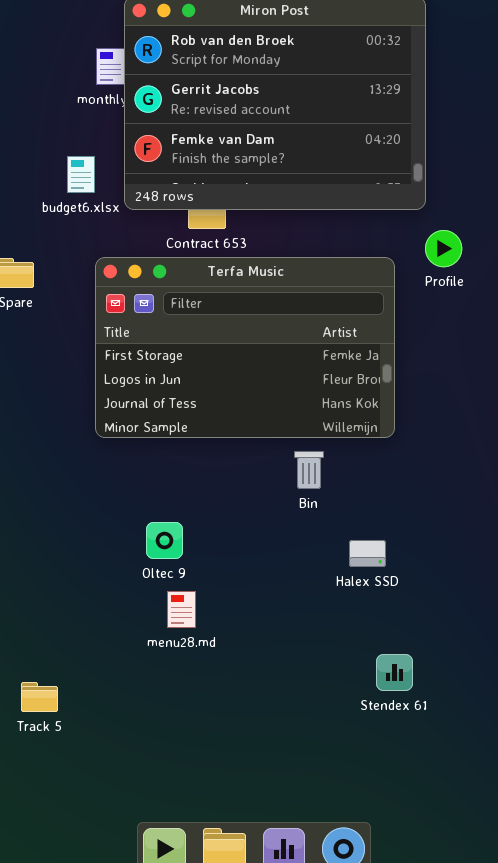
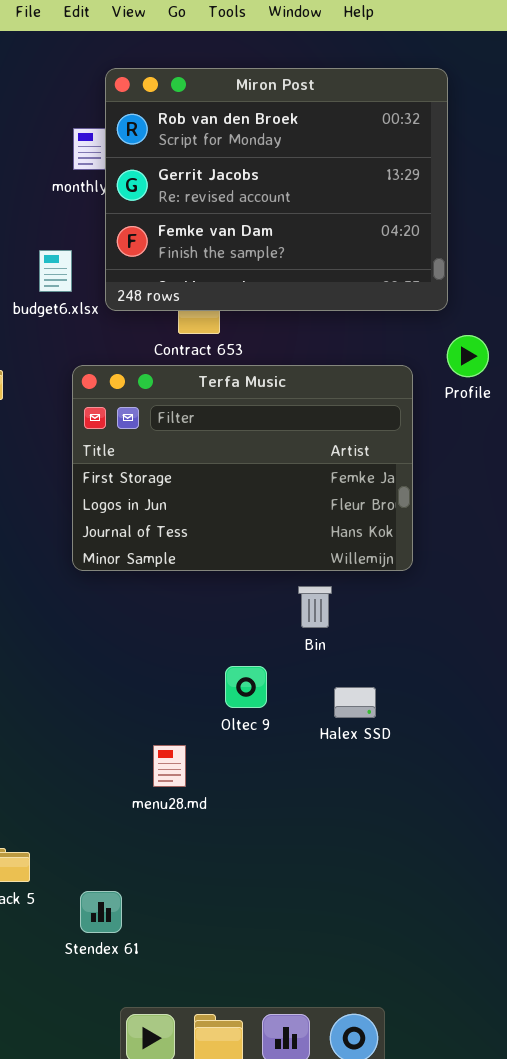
Oltec 9: [146,522,183,559] -> [225,666,267,708], moved
Halex SSD: [349,540,386,567] -> [334,687,376,718], moved
Stendex 61: [376,654,413,691] -> [80,891,122,933], moved

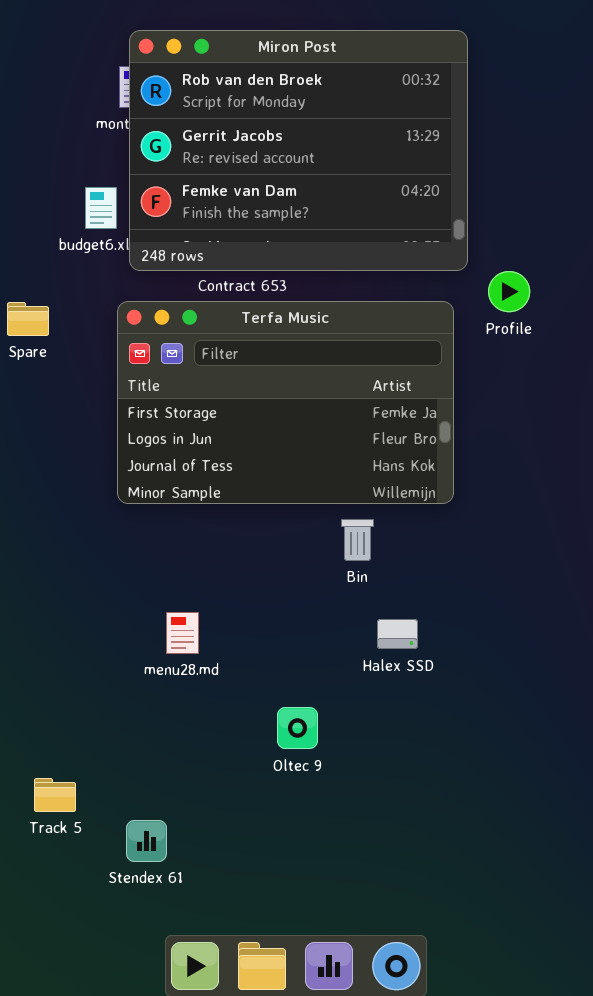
Miron Post: [105,68,448,311] -> [129,30,468,271], moved
Oltec 9: [225,666,267,708] -> [277,707,318,749], moved
menu28.md: [153,745,186,787] -> [166,612,199,654], moved

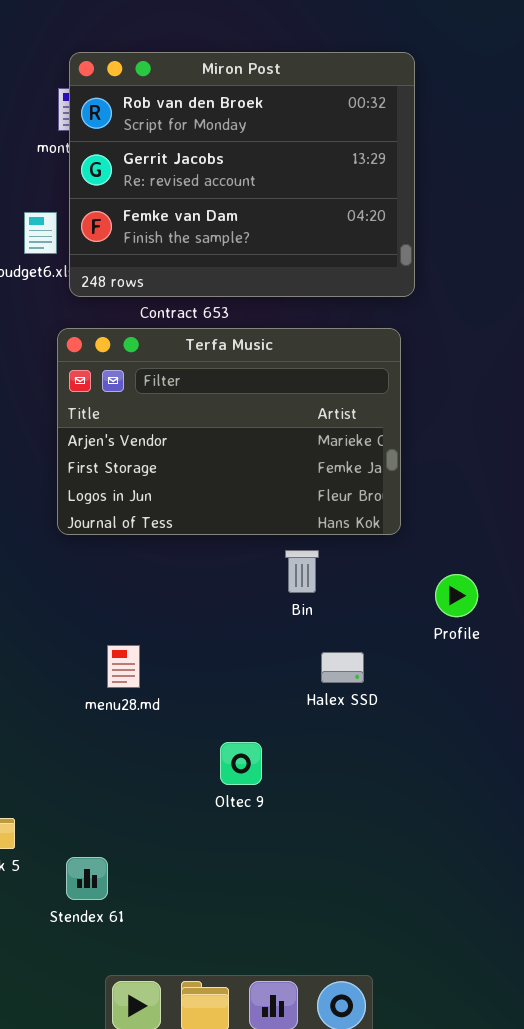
Profile: [488,271,530,312] -> [435,574,478,617], moved
Terfa Music: [117,301,454,504] -> [57,328,401,535], scrolled up 1 row

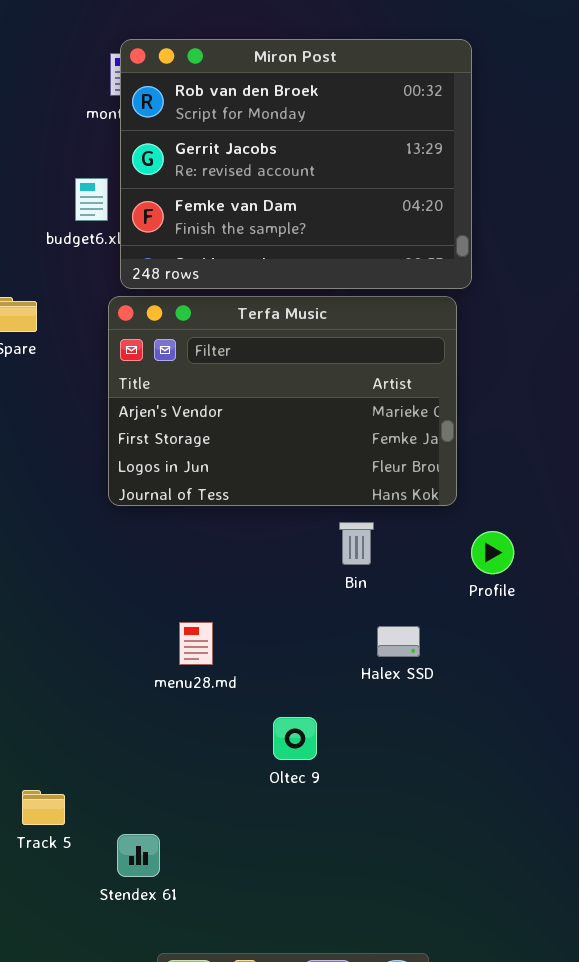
Miron Post: [69,52,415,297] -> [120,39,472,289], moved
Profile: [435,574,478,617] -> [471,531,514,574], moved
menu28.md: [107,645,140,688] -> [179,622,213,665], moved

